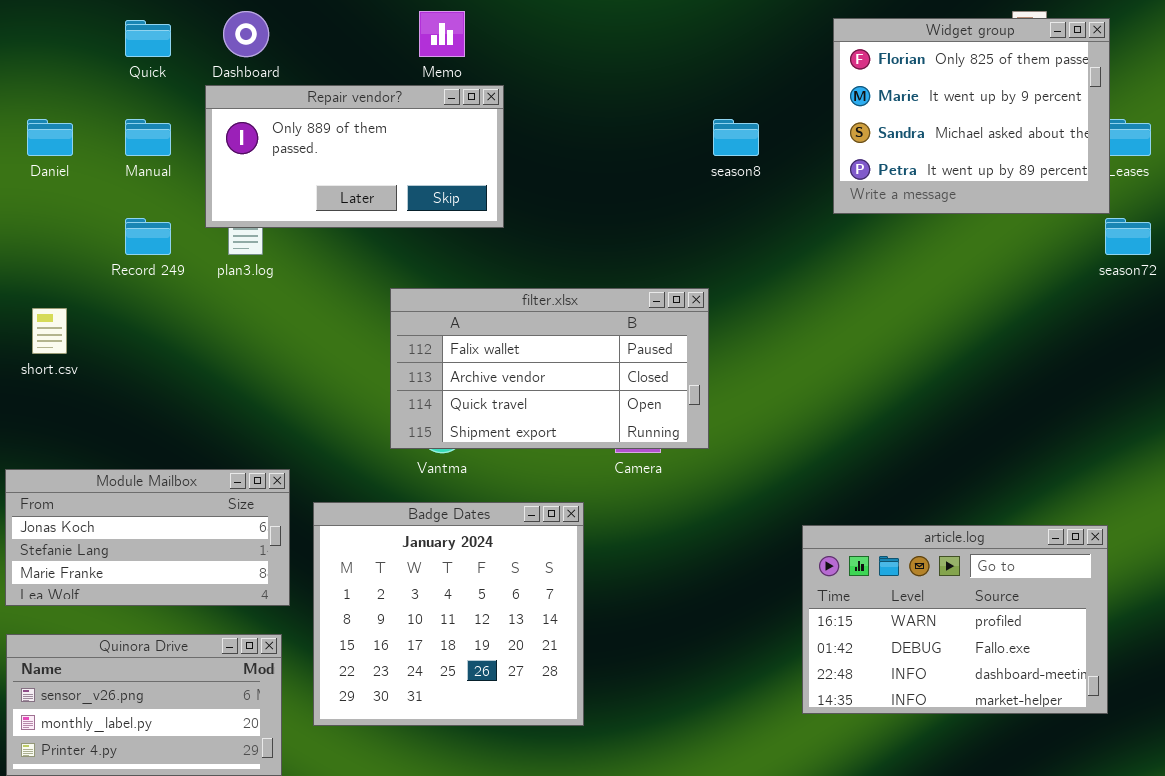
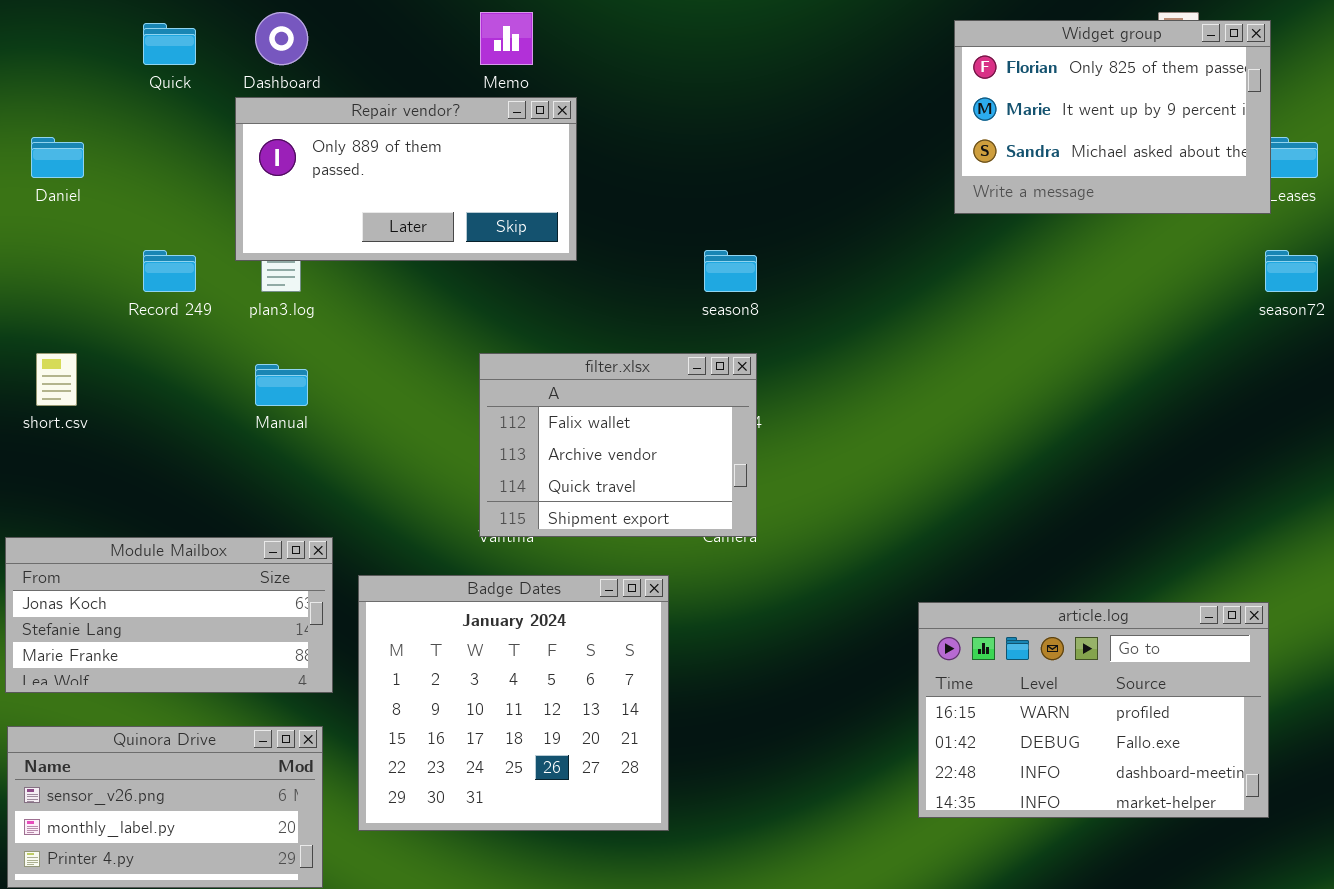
Widget group: [833,18,1110,214] -> [954,20,1271,214], resized
Manual: [125,119,171,156] -> [255,364,308,406], moved
season8: [713,119,759,156] -> [704,250,757,292], moved
filter.xlsx: [390,288,709,449] -> [479,353,757,537], moved, resized

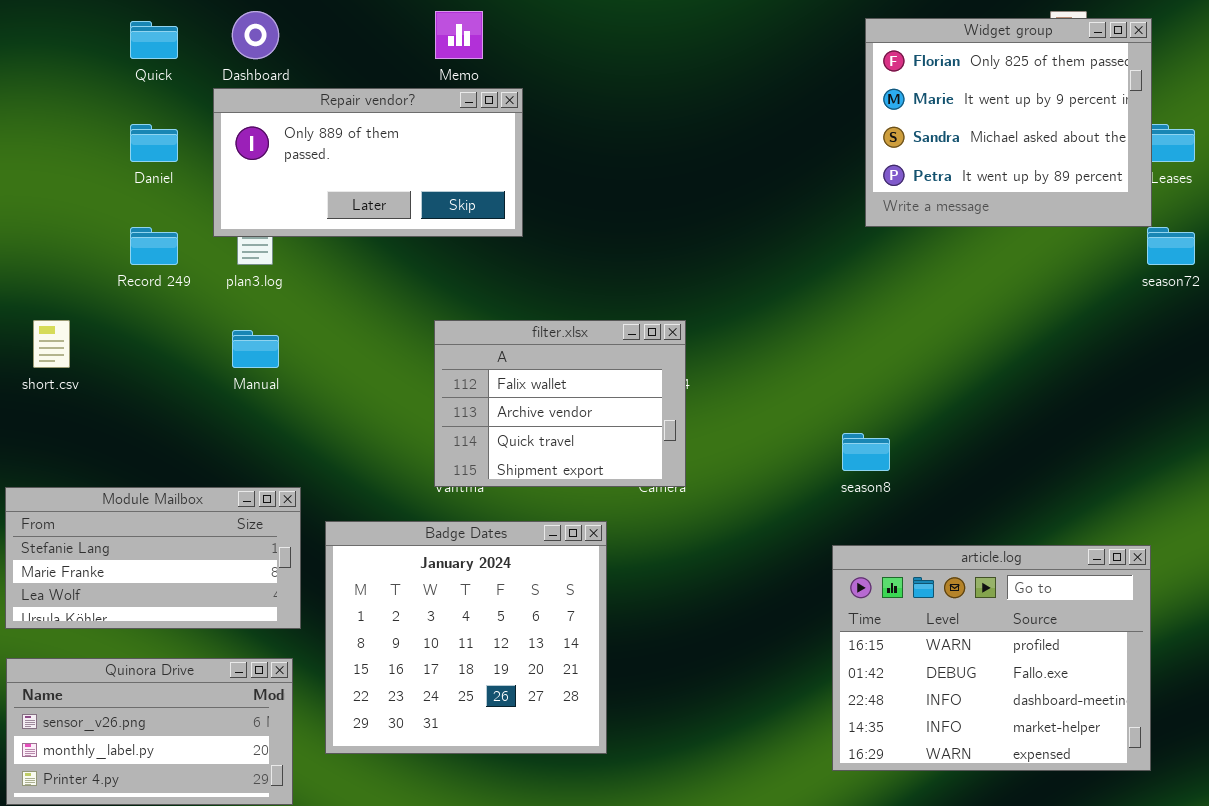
Widget group: [954,20,1271,214] -> [865,18,1152,227], resized
Daniel: [31,137,84,178] -> [130,124,178,162], moved
season8: [704,250,757,292] -> [842,433,890,471], moved
Module Mailbox: [5,537,333,693] -> [5,487,301,629], scrolled down 1 row
article.log: [918,602,1269,818] -> [832,545,1151,771], resized

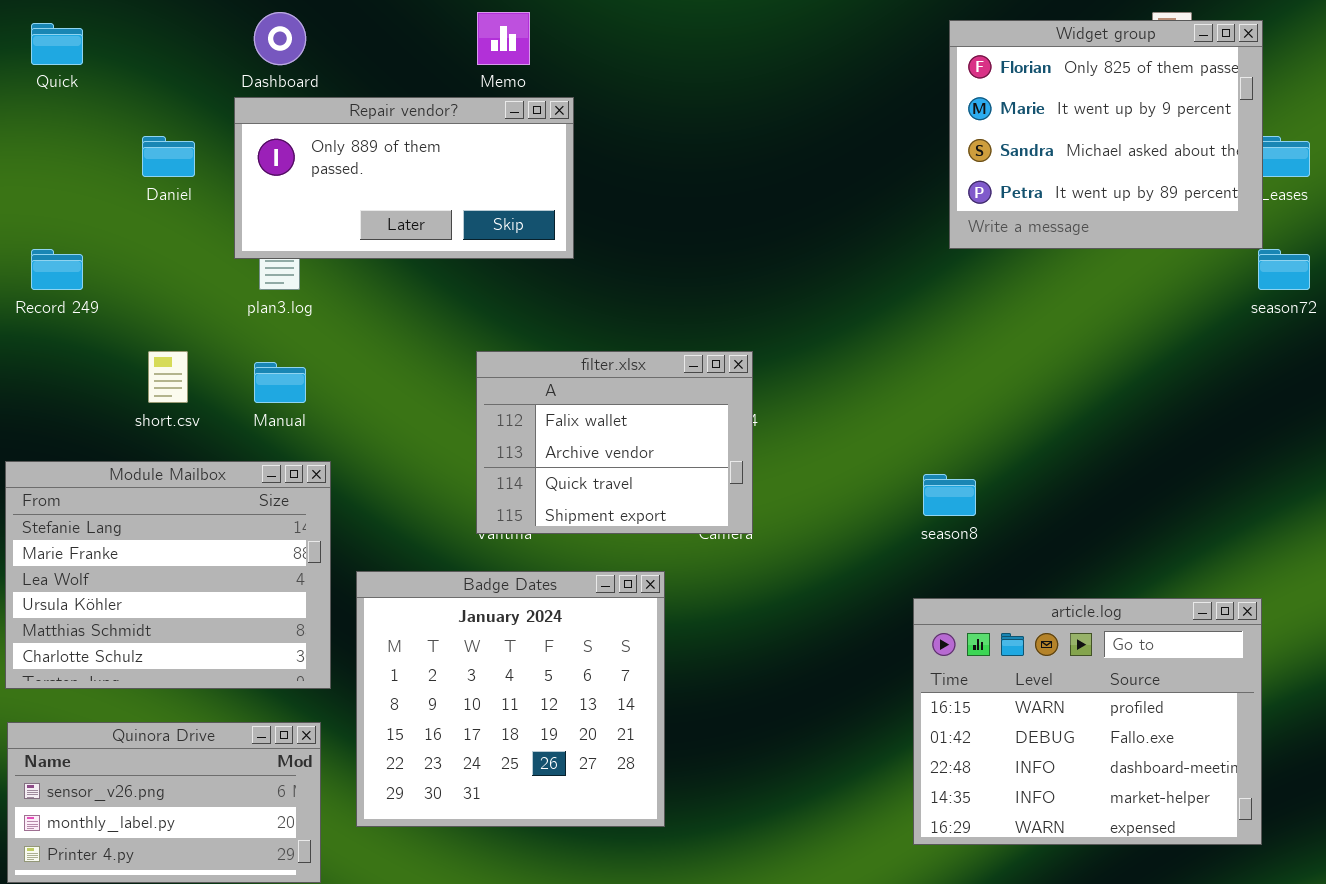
Quick: [130,21,178,59] -> [31,23,83,65], moved
Record 249: [130,227,178,265] -> [31,249,83,290], moved
short.csv: [33,320,70,368] -> [148,351,188,403], moved
Module Mailbox: [5,487,301,629] -> [5,461,331,689], resized

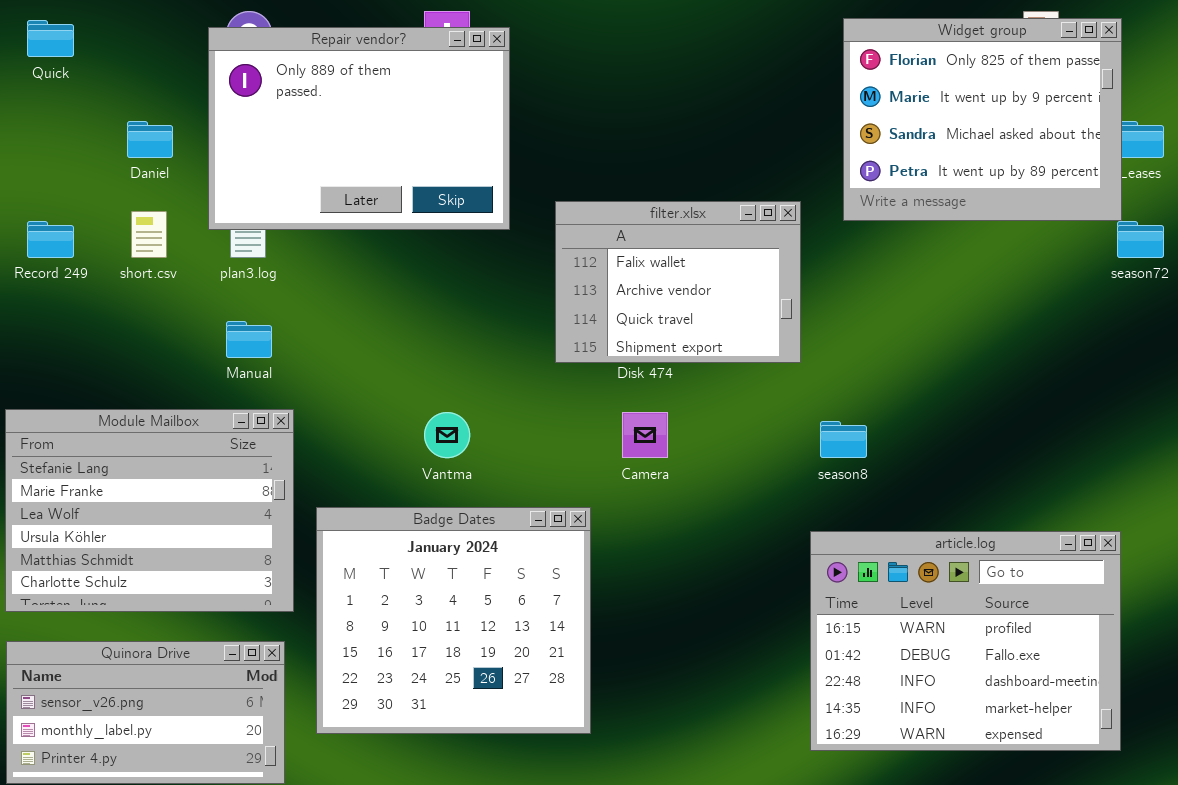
Repair vendor?: [234,97,574,259] -> [208,27,510,230], resized
short.csv: [148,351,188,403] -> [131,211,167,258], moved
filter.xlsx: [476,351,753,534] -> [555,201,801,363], moved

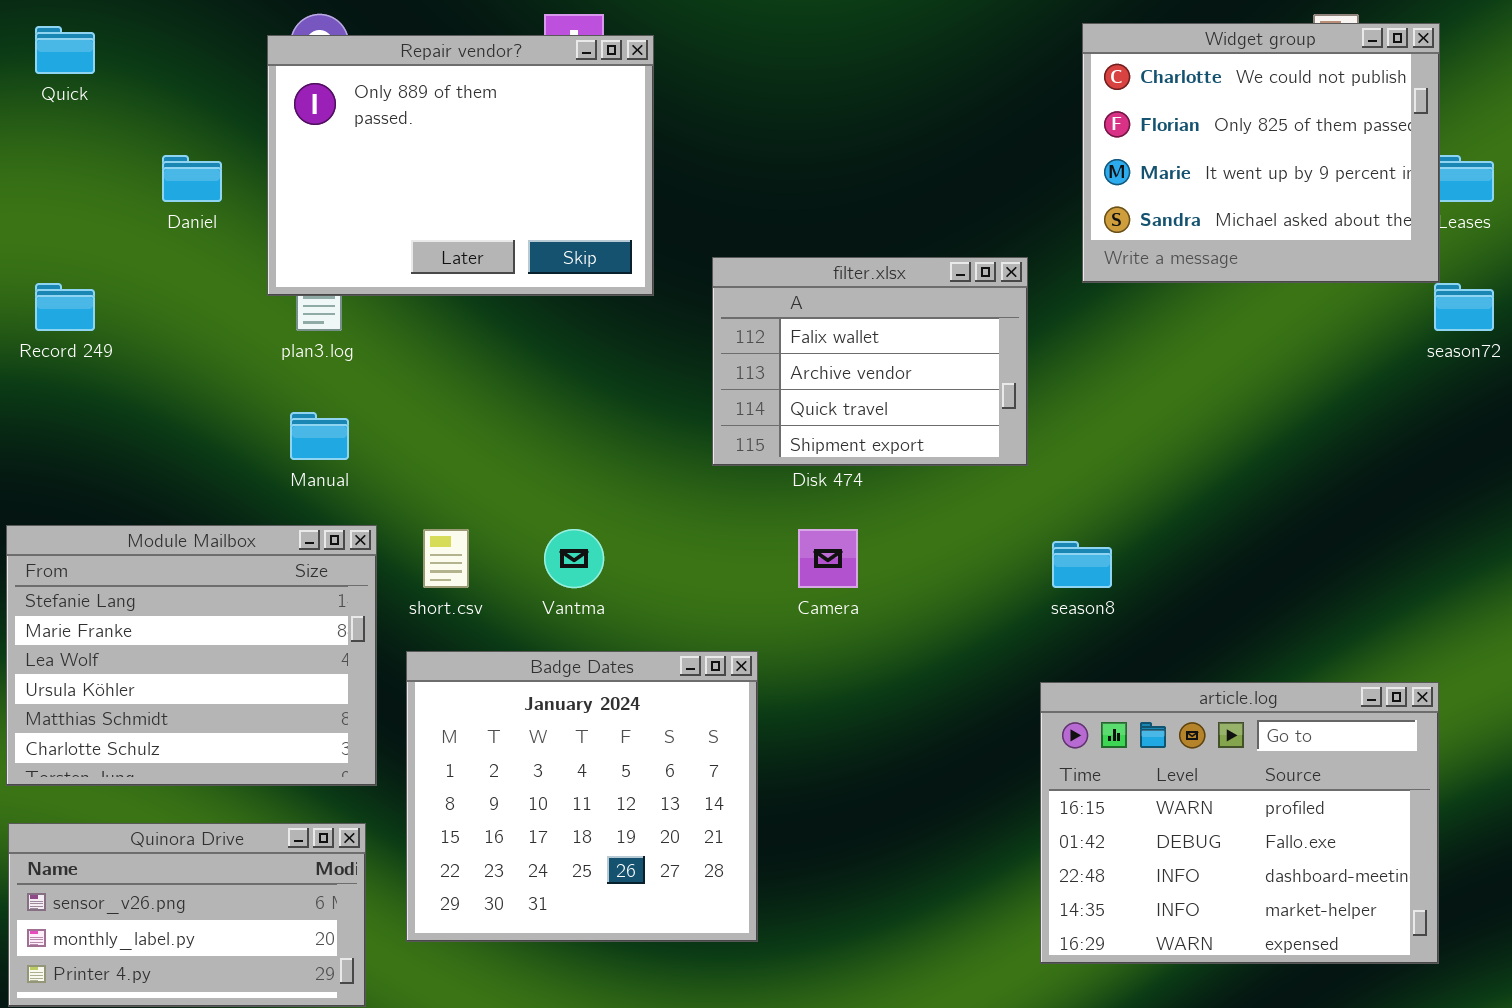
Widget group: [843,18,1122,221] -> [1082,23,1440,283], scrolled up 1 row
short.csv: [131,211,167,258] -> [423,529,469,588], moved

